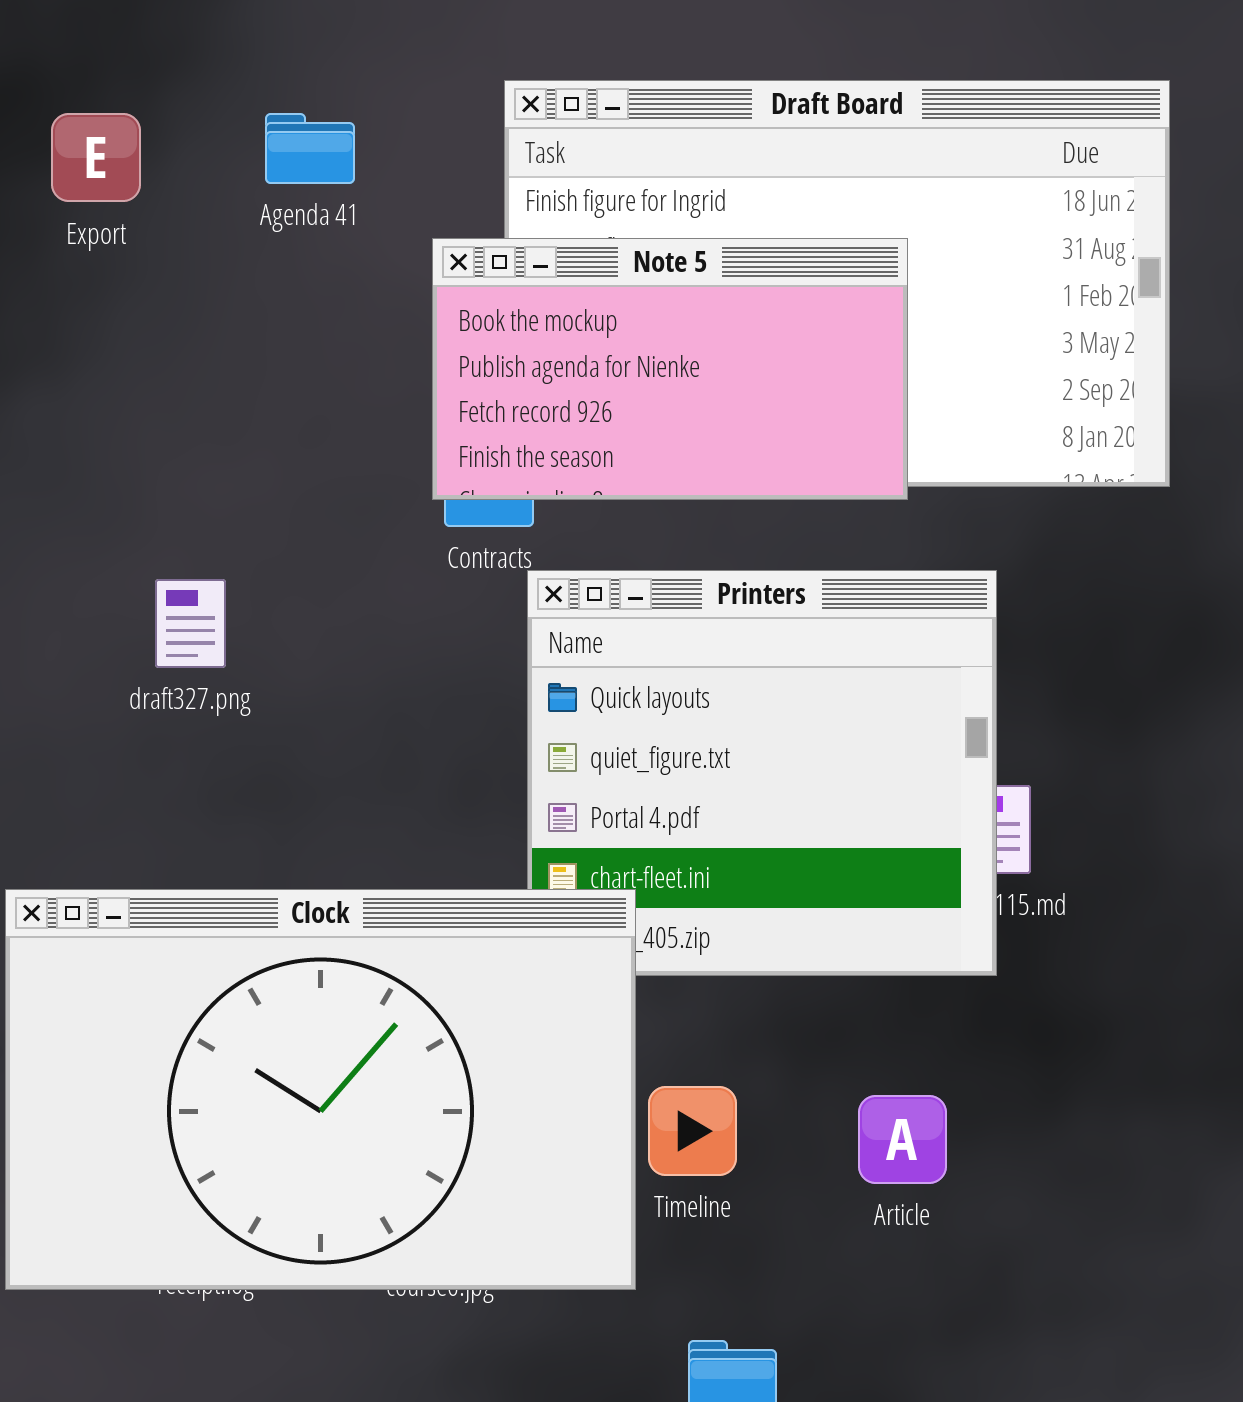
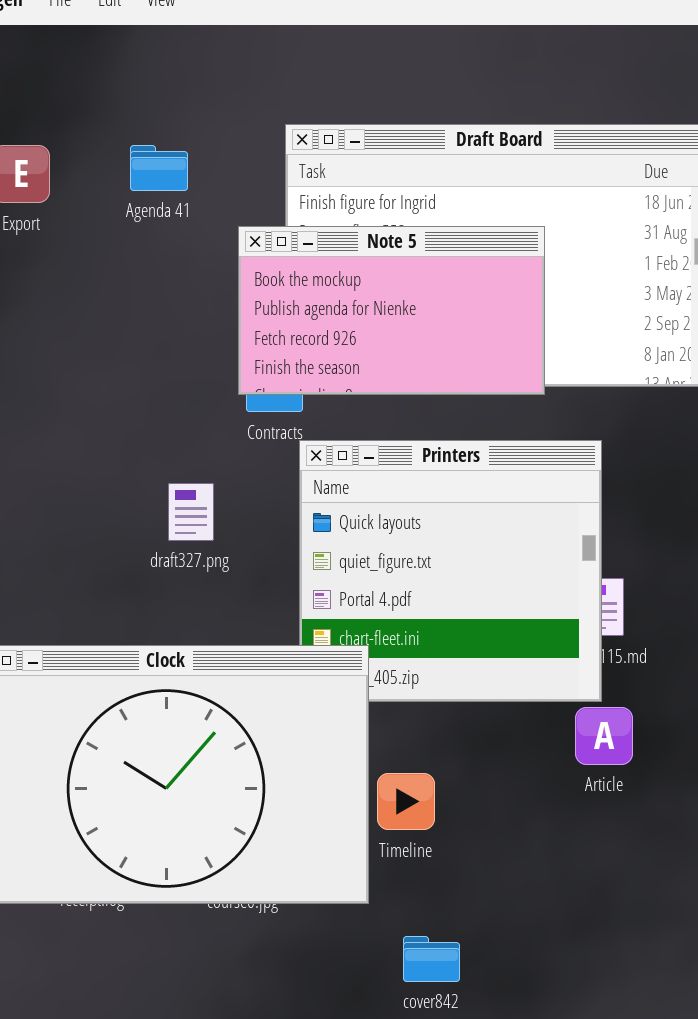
draft327.png: [155,579,226,668] -> [168,483,214,541], moved
Article: [858,1095,947,1184] -> [575,707,633,765], moved

